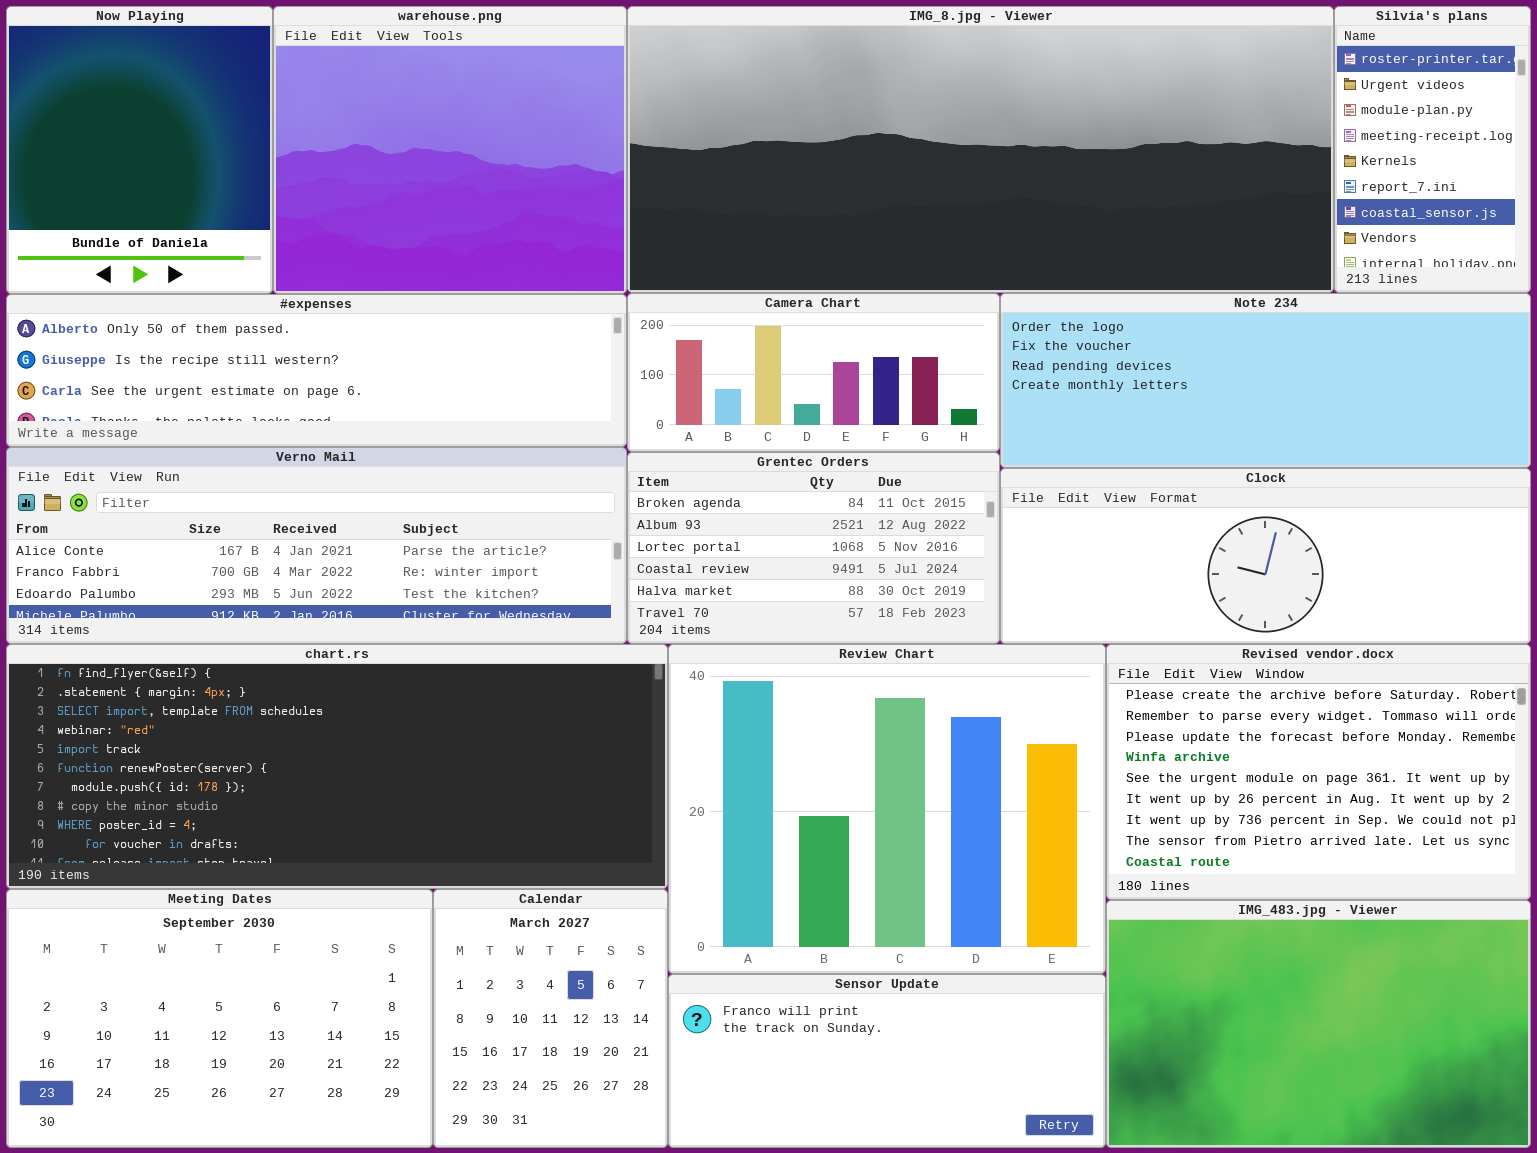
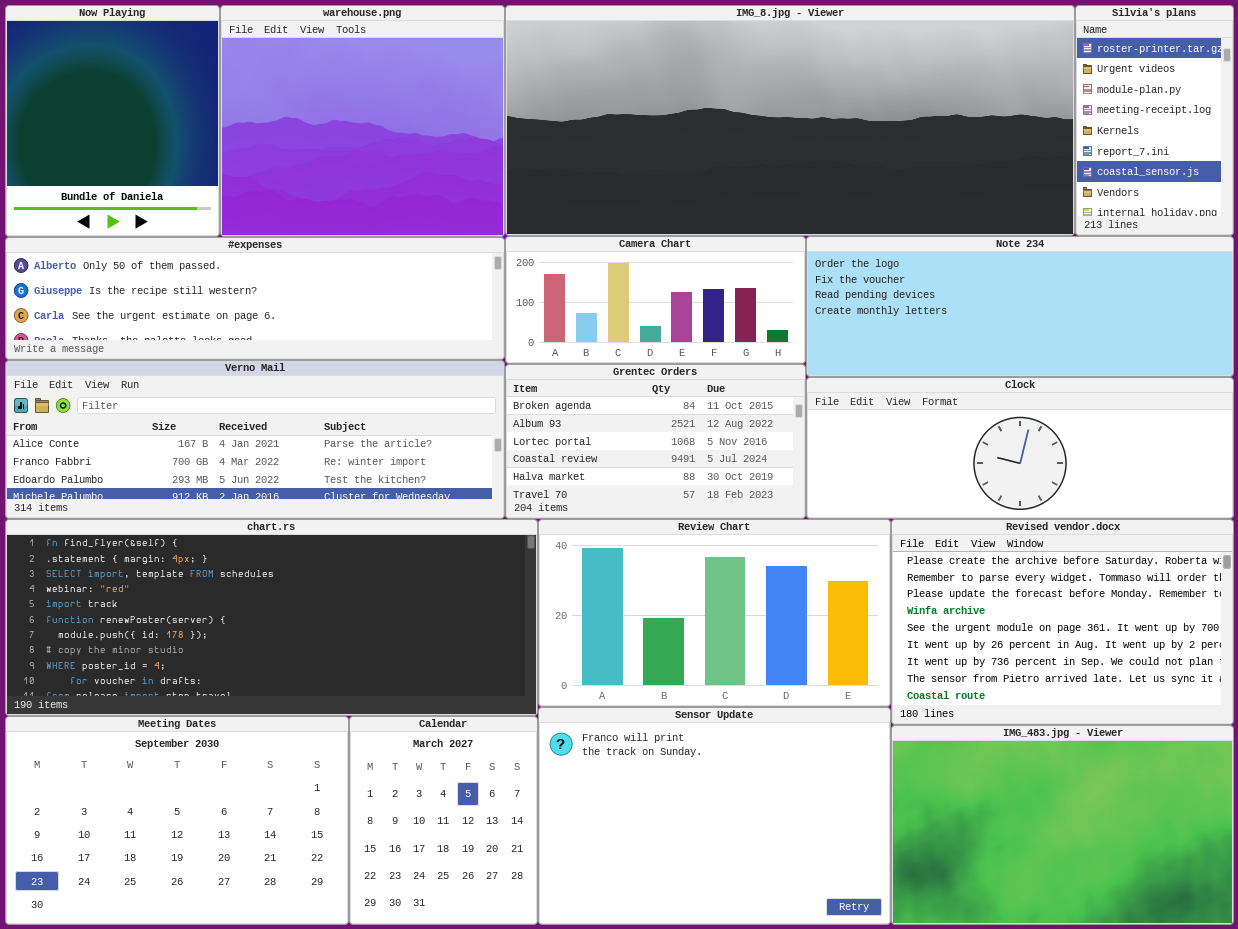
Review Chart: [668,644,1106,974] -> [538,519,891,707], resized
Sensor Update: [668,974,1106,1148] -> [538,707,891,925], resized

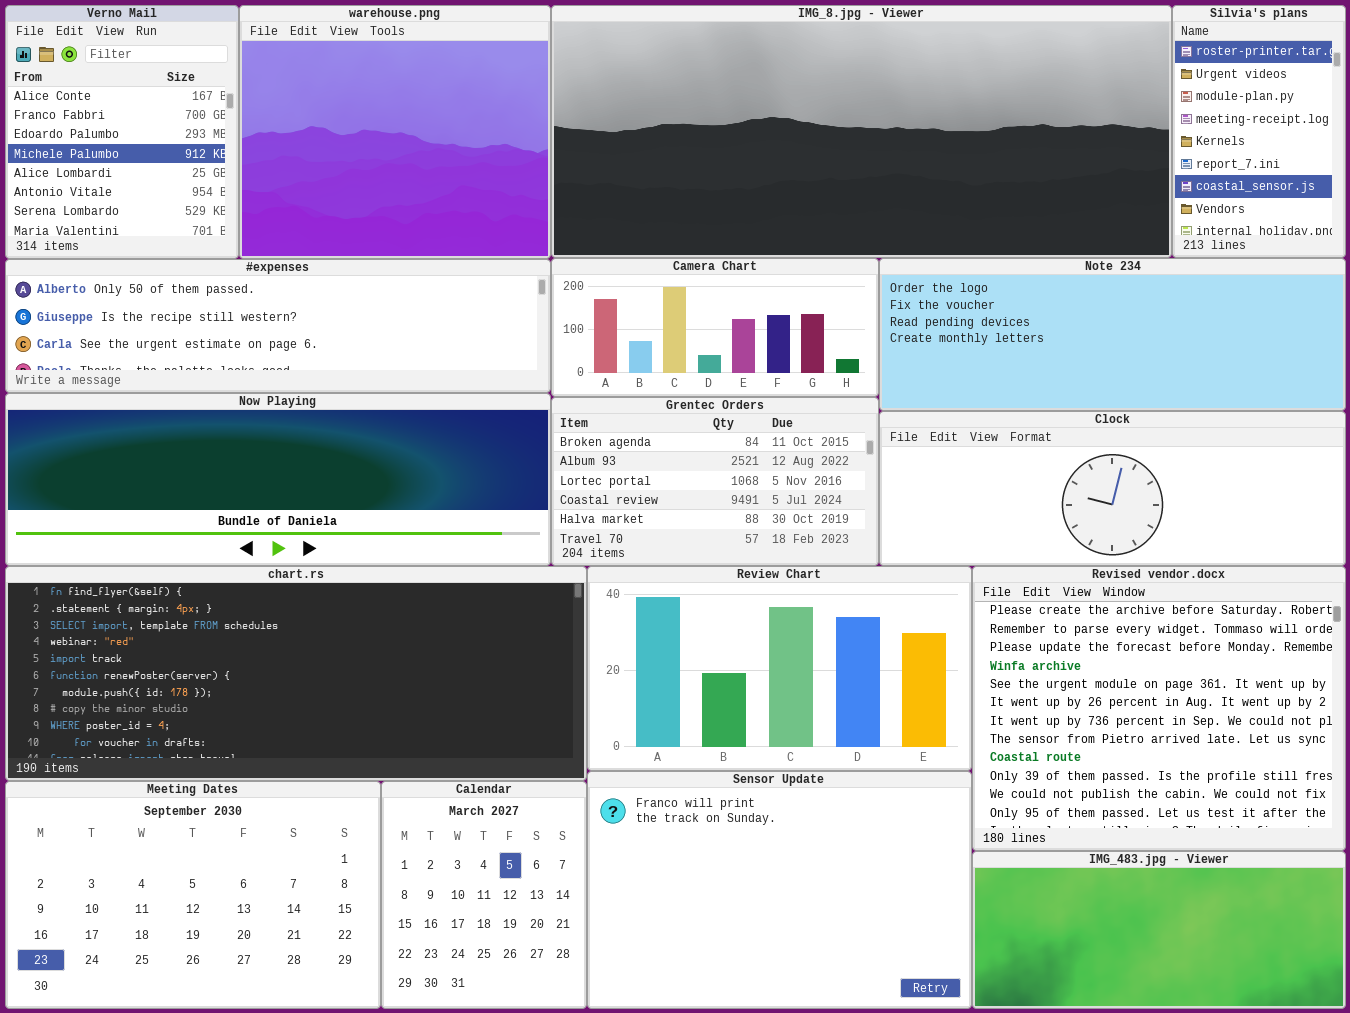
Now Playing: [5,5,220,237] -> [5,393,551,566], moved, resized
Verno Mail: [5,360,505,519] -> [5,5,239,259], moved, resized
Revised vendor.docx: [891,519,1234,725] -> [972,566,1346,851], resized
IMG_483.jpg - Viewer: [891,725,1234,925] -> [972,851,1346,1009], resized

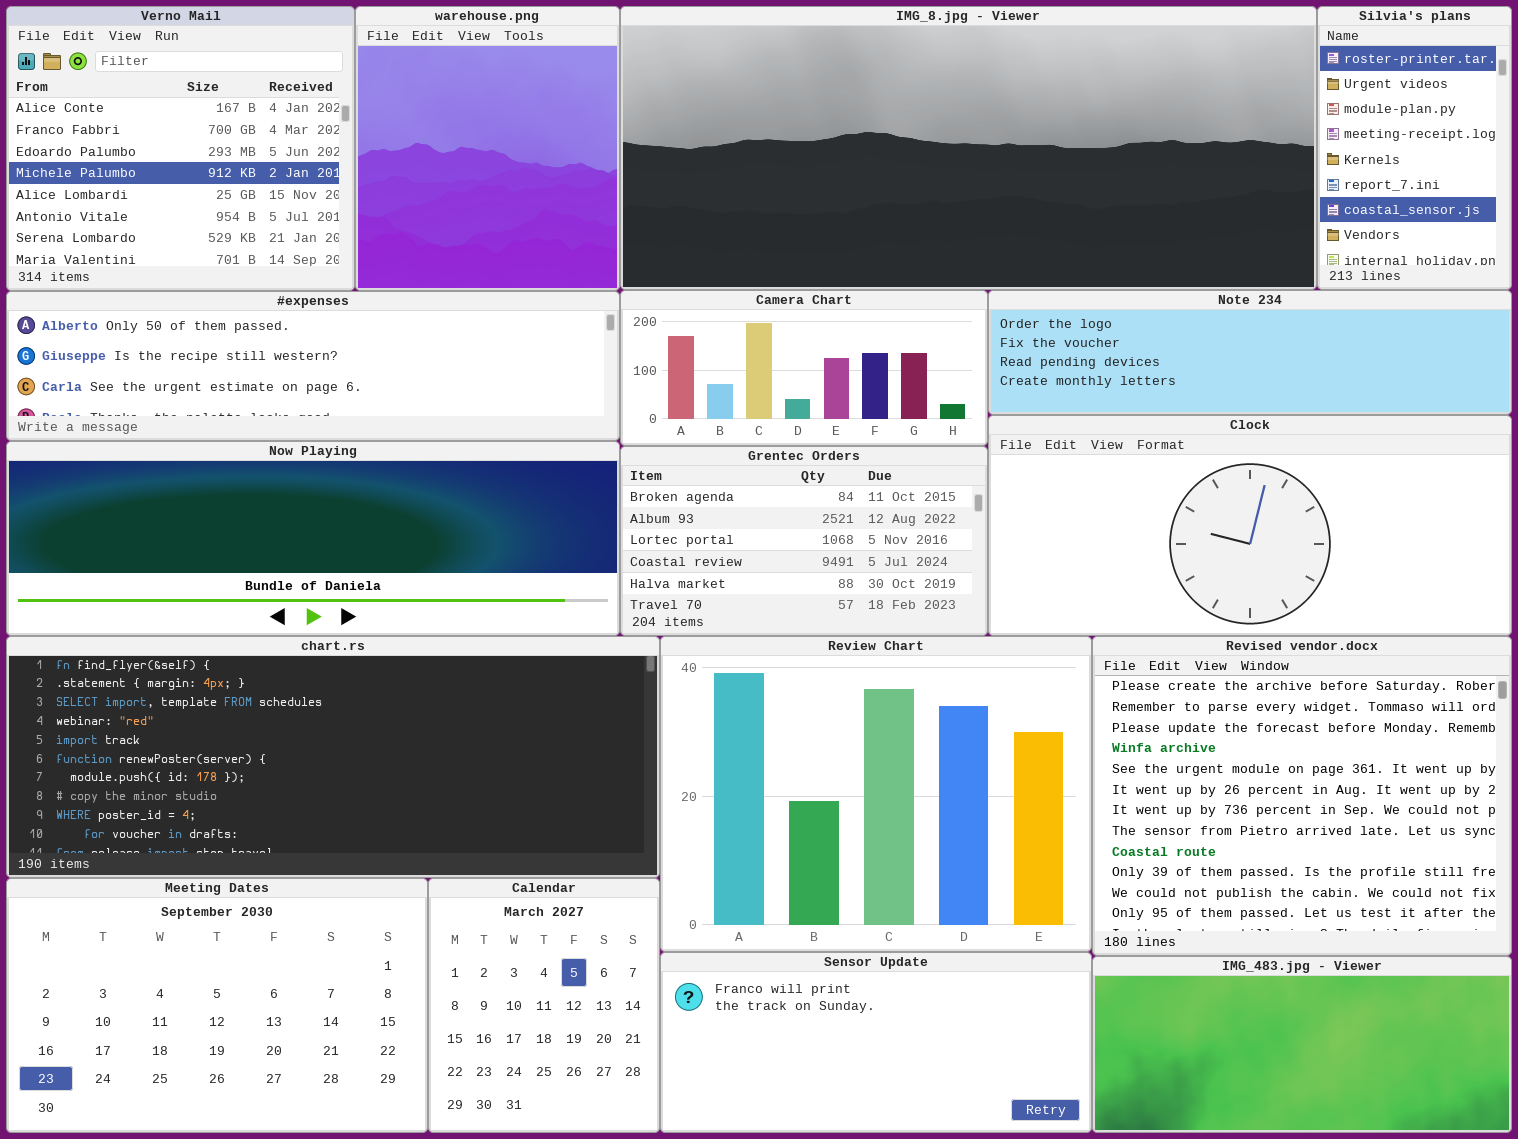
Verno Mail: [5,5,239,259] -> [6,6,355,291], resized
warehouse.png: [239,5,551,259] -> [355,6,620,291], resized
Note 234: [879,258,1346,411] -> [988,290,1512,415], resized
Clock: [879,411,1346,566] -> [988,415,1512,636], resized
Review Chart: [587,566,972,771] -> [660,636,1092,952], resized
Sensor Update: [587,771,972,1009] -> [660,952,1092,1133], resized

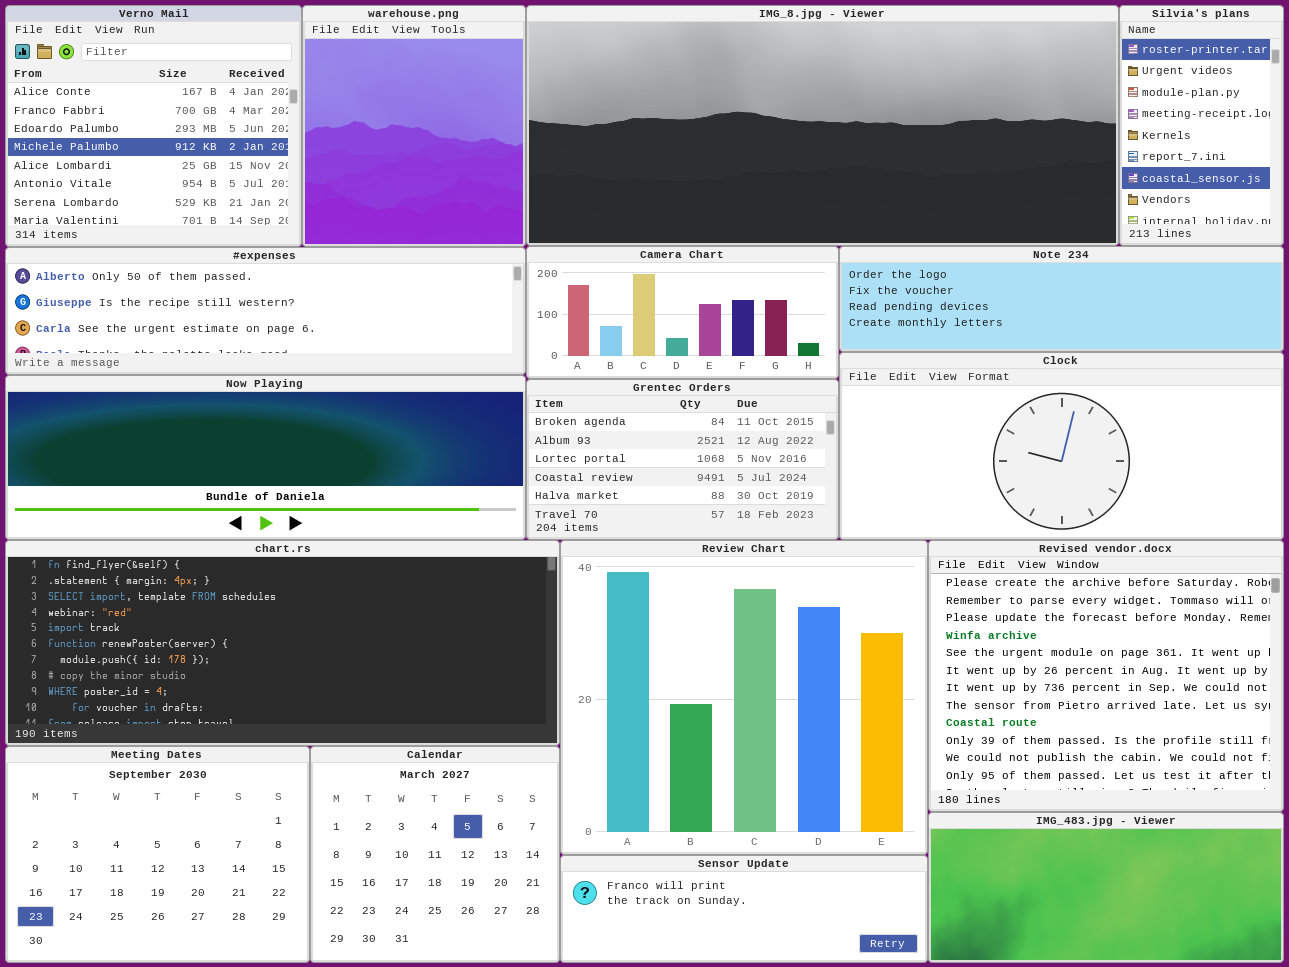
Review Chart: [660,636,1092,952] -> [560,540,928,855], resized
Meeting Dates: [6,878,428,1133] -> [5,746,310,963], resized
Calendar: [428,878,660,1133] -> [310,746,560,963], resized
Sensor Update: [660,952,1092,1133] -> [560,855,928,963], resized

